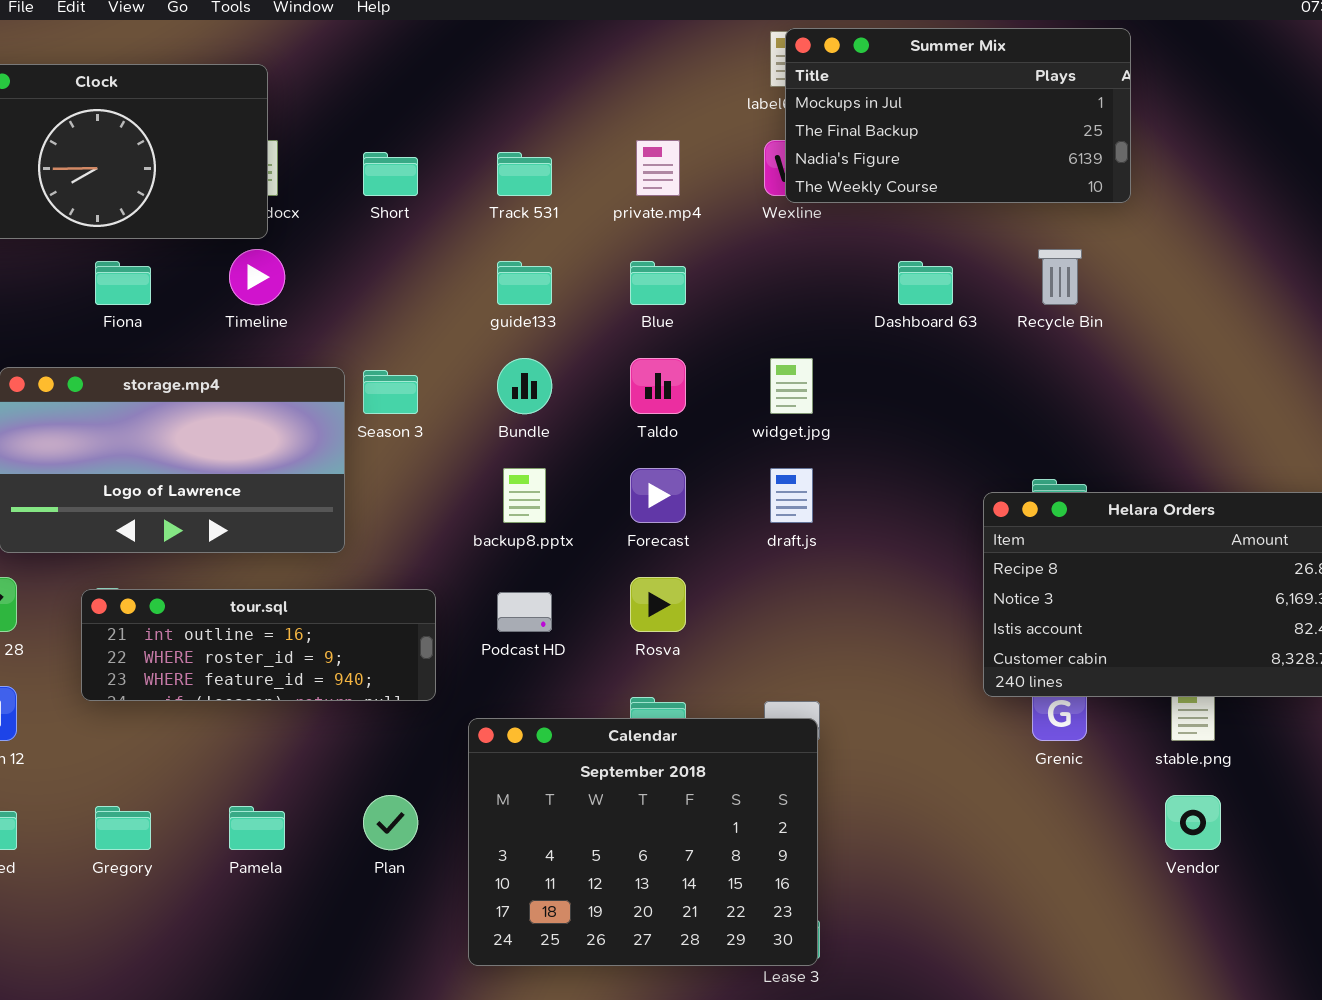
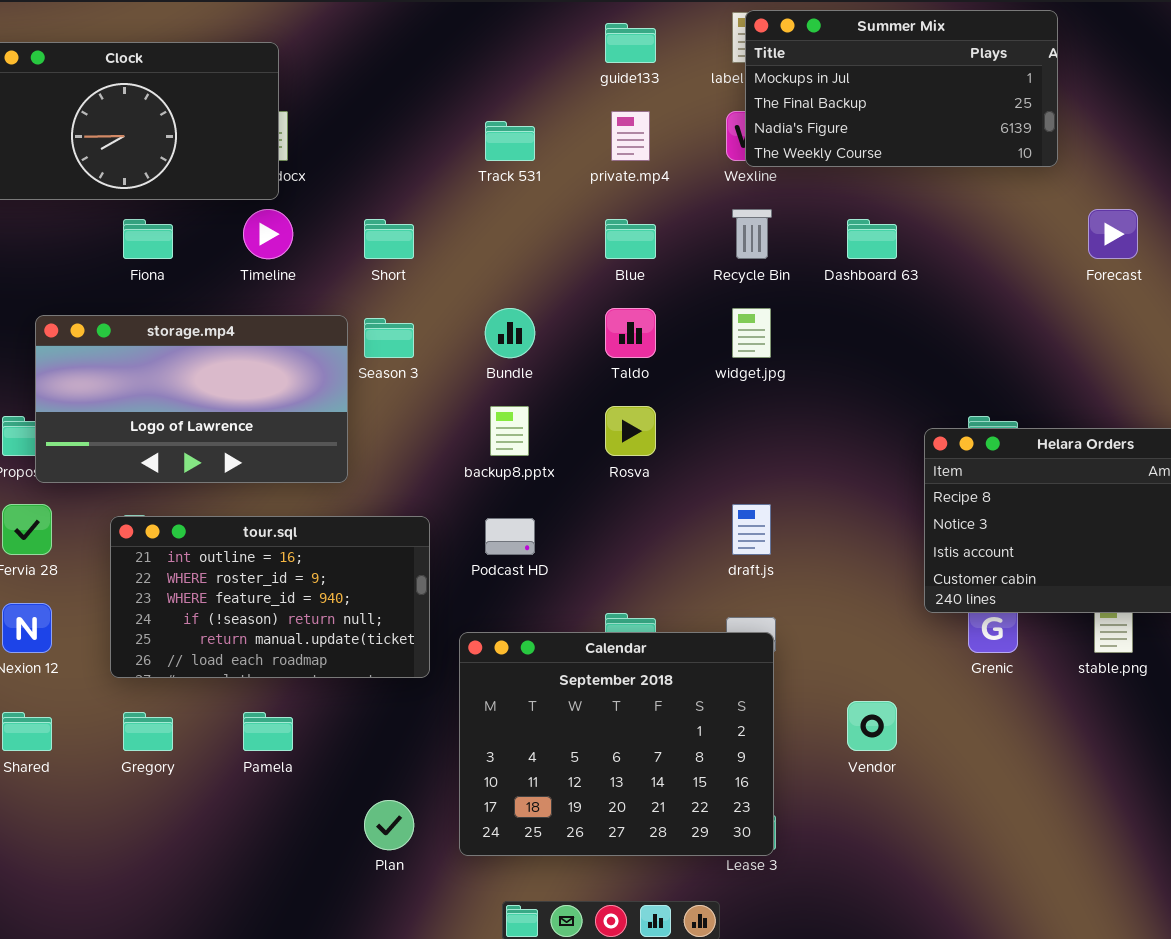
Short: [363,152,418,196] -> [364,219,414,259], moved
Recycle Bin: [1038,249,1082,305] -> [732,209,772,259], moved
guide133: [497,261,552,305] -> [605,23,656,63], moved
Forecast: [630,468,686,523] -> [1088,209,1138,259], moved
draft.js: [770,468,813,523] -> [732,504,771,555], moved
Rosva: [630,577,686,632] -> [605,406,656,456], moved
tour.sql: [81,589,436,701] -> [110,516,430,678], resized
Plan: [363,795,418,850] -> [364,800,414,850], moved
Vendor: [1165,795,1221,850] -> [847,701,897,751], moved

